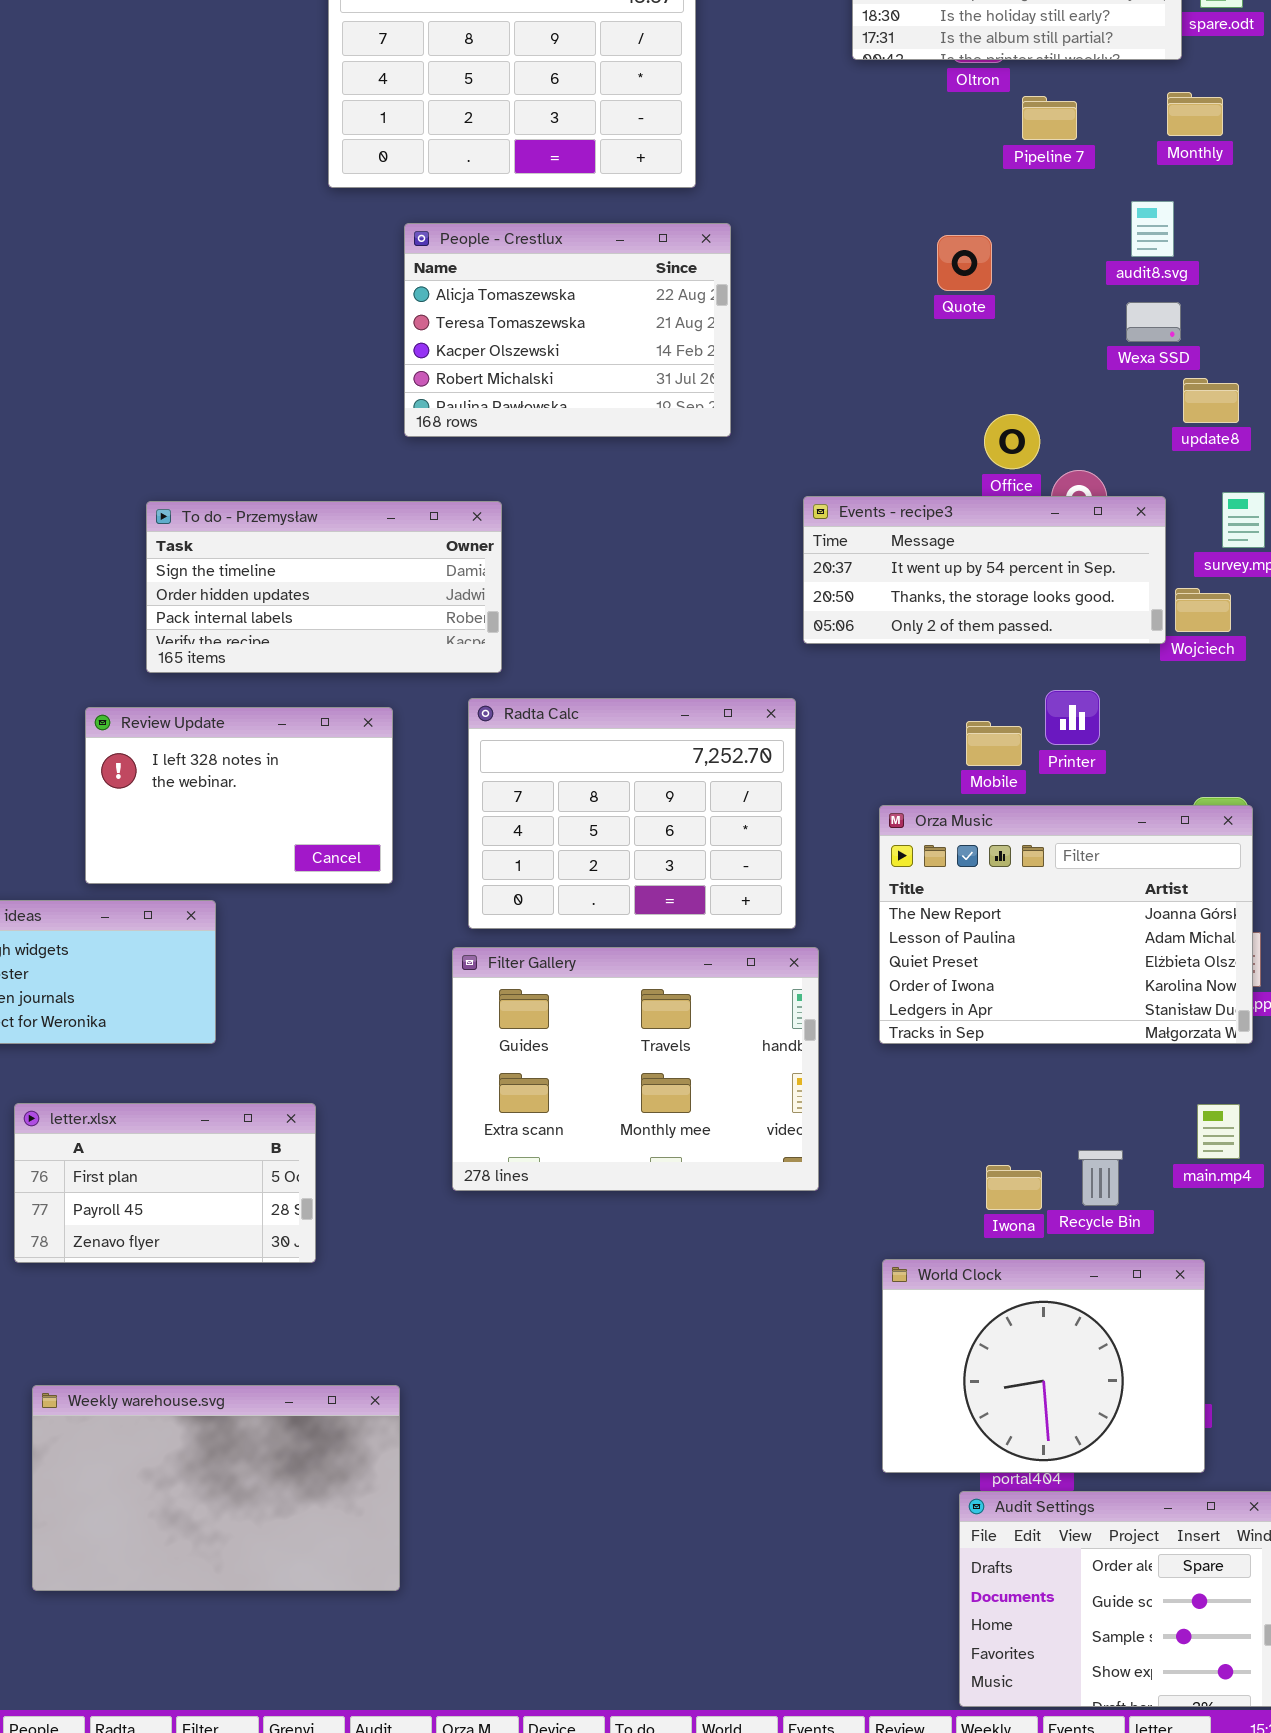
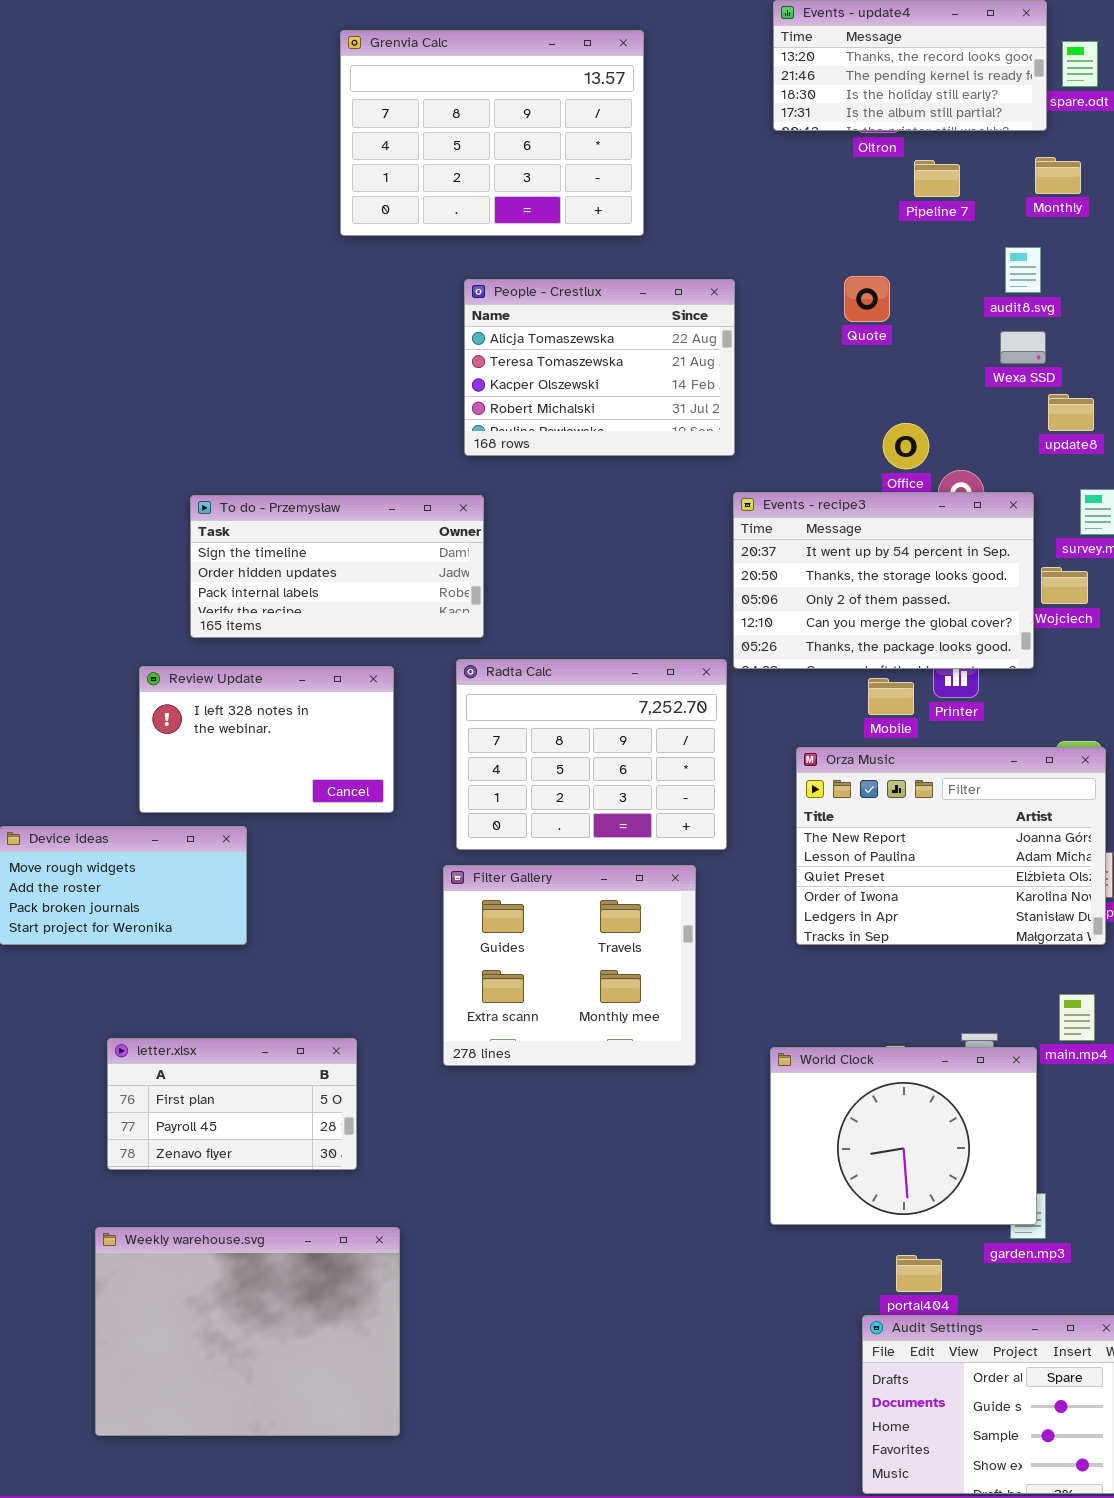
People - Crestlux: [404,223,731,437] -> [464,279,735,456], moved
Events - recipe3: [803,496,1166,644] -> [733,492,1034,669], resized
Filter Gallery: [452,947,819,1191] -> [443,865,696,1066], resized
letter.xlsx: [14,1103,316,1263] -> [107,1038,357,1170], moved
World Clock: [882,1259,1205,1473] -> [770,1047,1037,1225], moved
Weekly warehouse.svg: [32,1385,400,1591] -> [95,1227,400,1436], resized

